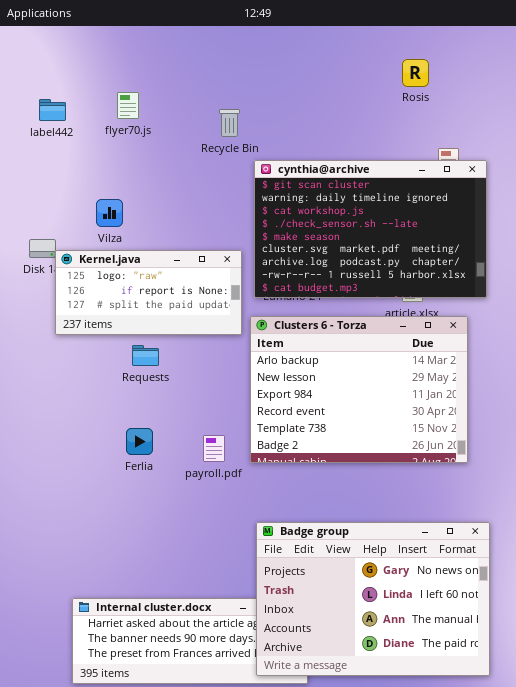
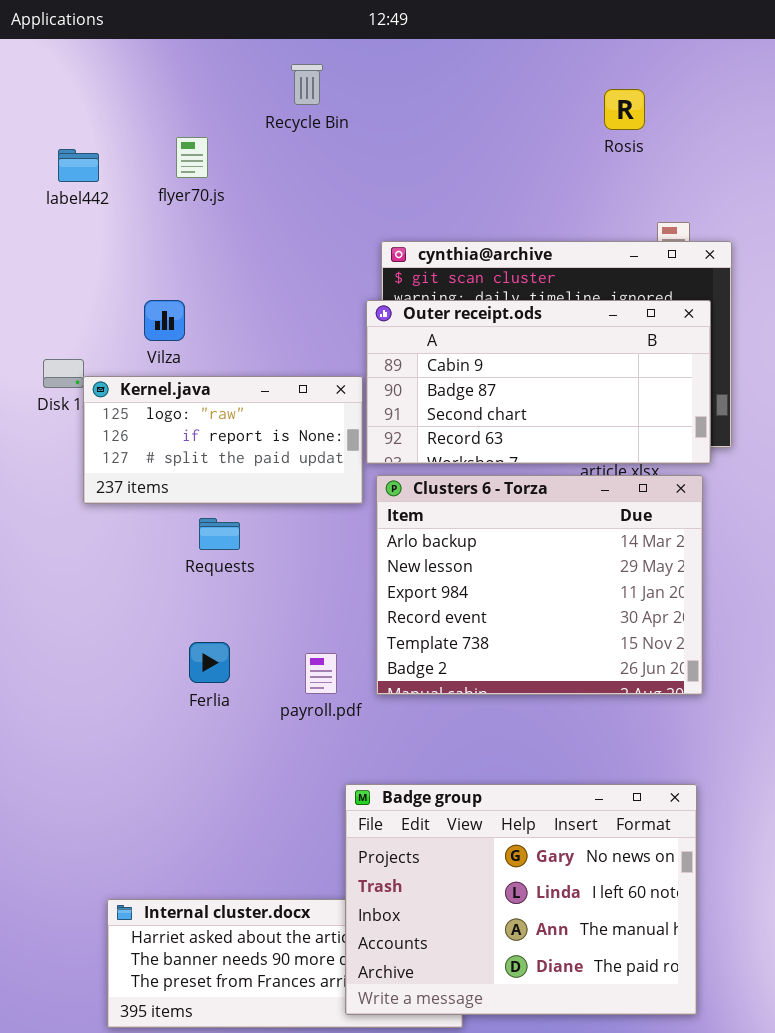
Recycle Bin: [219,109,240,137] -> [291,64,323,105], moved
Outer receipt.ods: none -> [366,300,711,464], opened
Badge group: [256,522,490,676] -> [345,784,697,1015], moved

